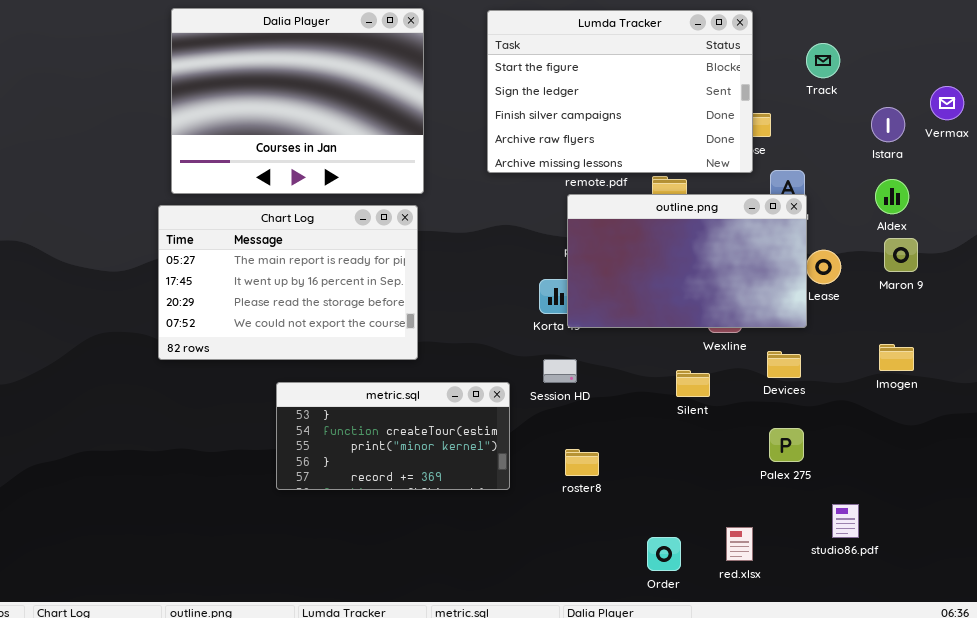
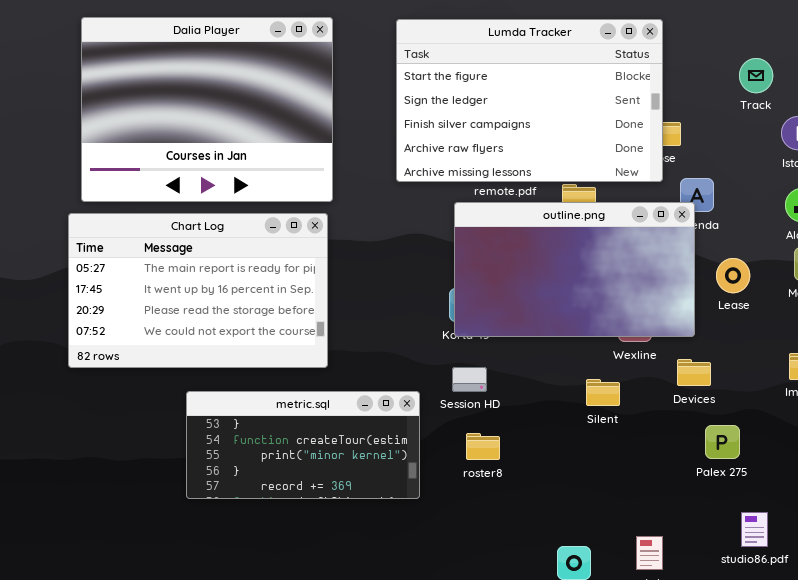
Track: [806,43,840,78] -> [739,58,773,93], moved
outline.png: [567,194,807,328] -> [454,202,695,337], moved
Palex 275: [769,428,804,462] -> [705,425,740,459], moved
roster8: [565,449,599,476] -> [466,433,500,460], moved

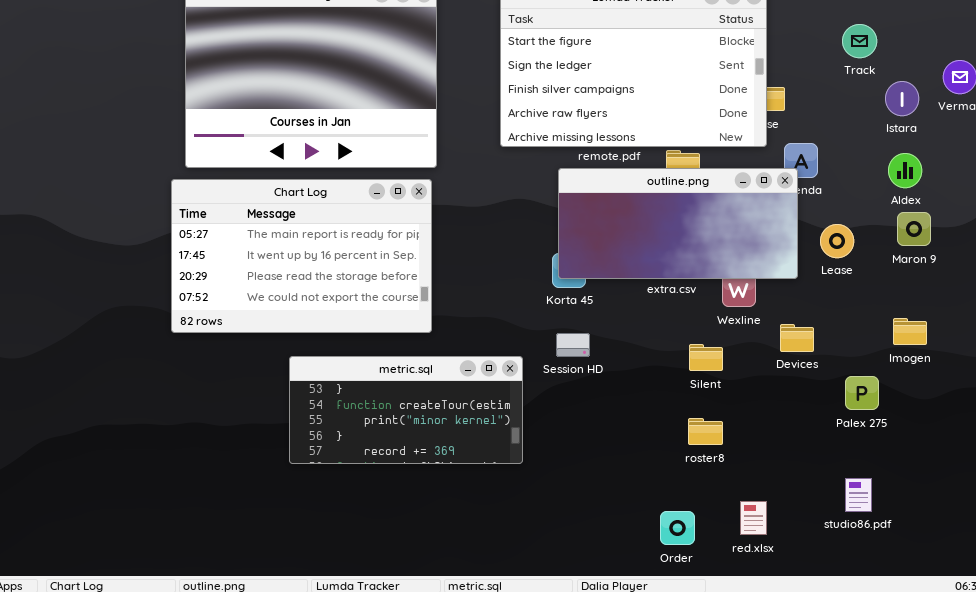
outline.png: [454,202,695,337] -> [558,168,798,279], resized
Palex 275: [705,425,740,459] -> [845,376,879,410], moved
roster8: [466,433,500,460] -> [688,418,723,445], moved

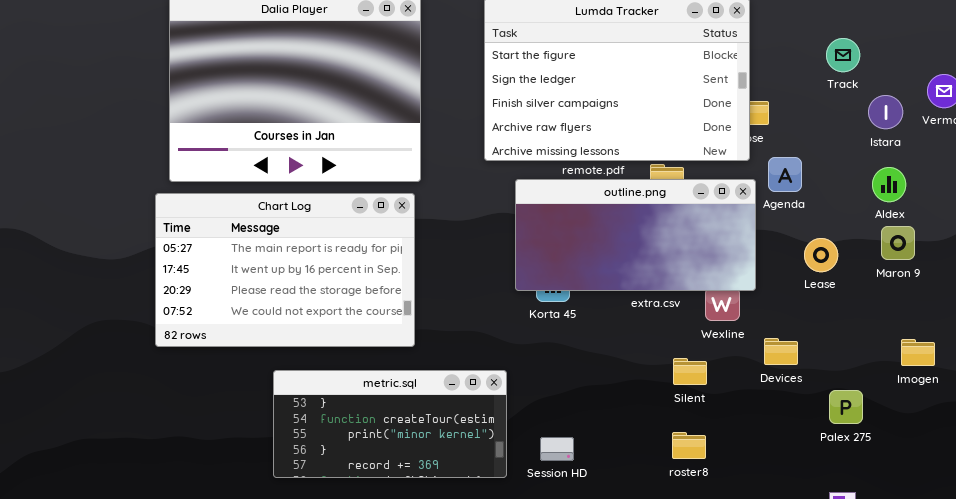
outline.png: [558,168,798,279] -> [515,179,756,291], moved
Imogen: [893,318,927,345] -> [901,339,935,366], moved
Session HD: [556,333,590,357] -> [540,437,574,461], moved

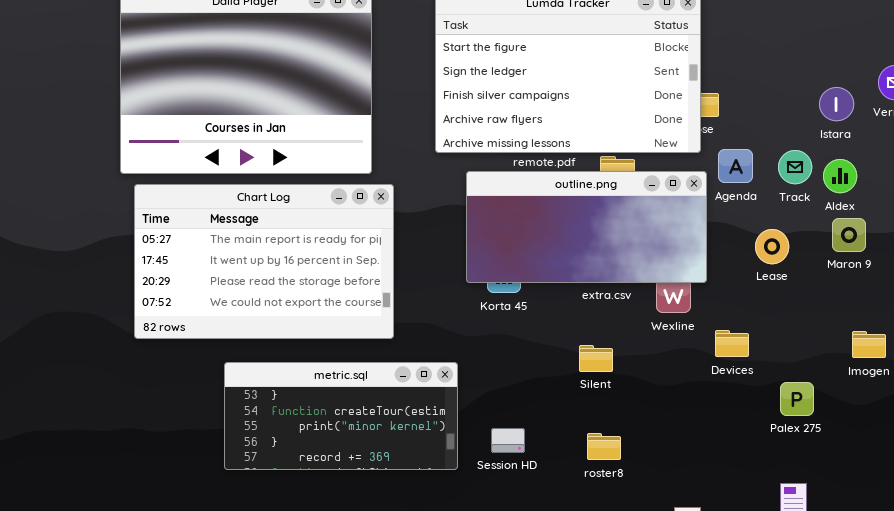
Track: [826,38,860,72] -> [778,150,812,184], moved
Chart Log: [155,193,415,347] -> [134,184,394,339], moved
Silent: [673,358,707,385] -> [579,345,613,372], moved
roster8: [672,432,706,459] -> [587,433,621,460], moved

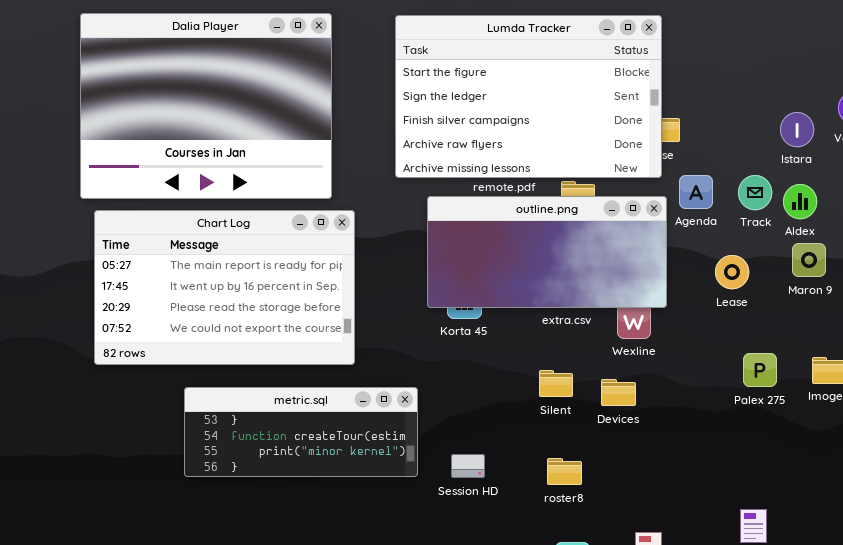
Devices: [715,330,749,357] -> [601,379,636,406], moved
metric.sql: [224,362,458,470] -> [184,387,418,477], resized
Palex 275: [780,382,814,416] -> [743,353,777,387], moved

